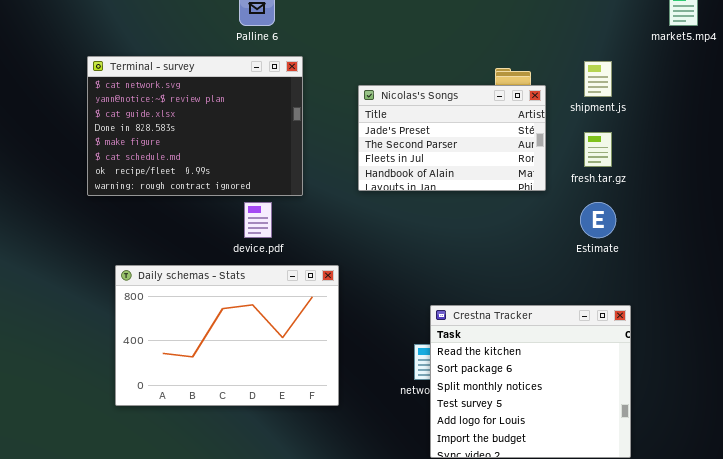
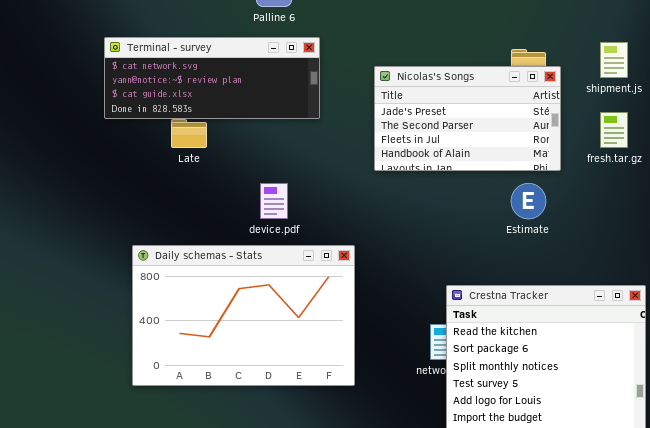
Terminal - survey: [87,56,303,196] -> [104,37,320,119], resized
Estimate: [580,202,616,238] -> [511,183,546,219], moved

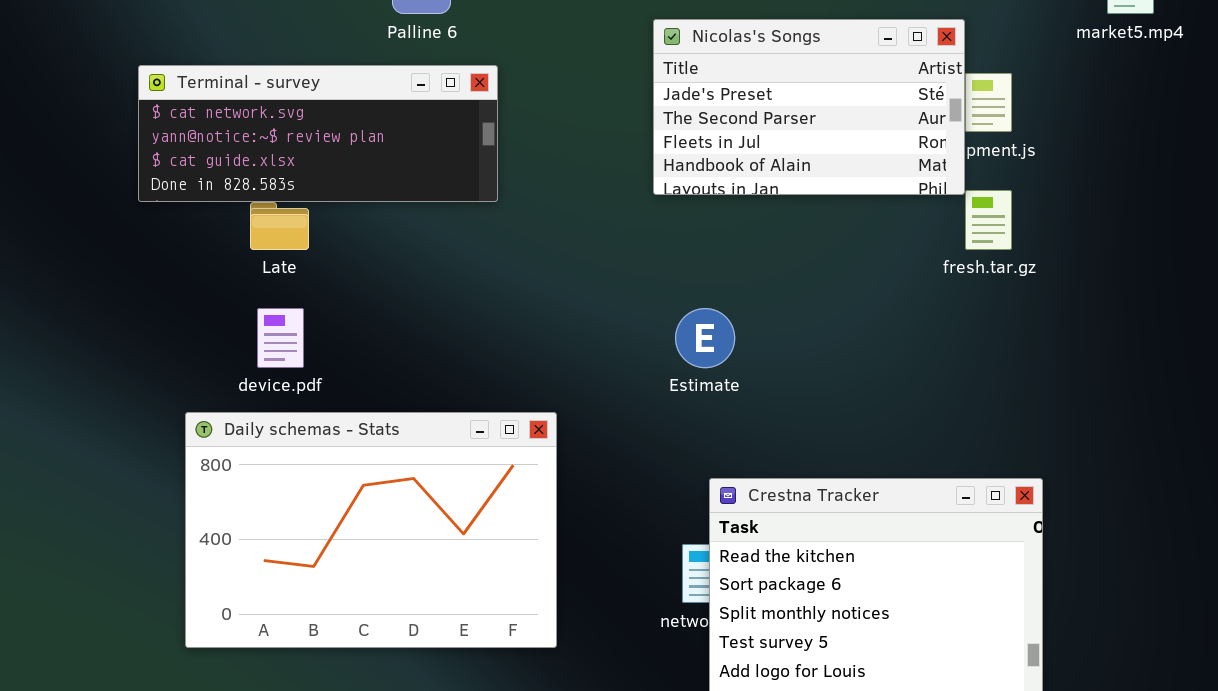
Nicolas's Songs: [374,66,561,171] -> [653,19,965,195], moved
device.pdf: [260,183,288,219] -> [257,308,304,368], moved
Estimate: [511,183,546,219] -> [675,308,735,368], moved

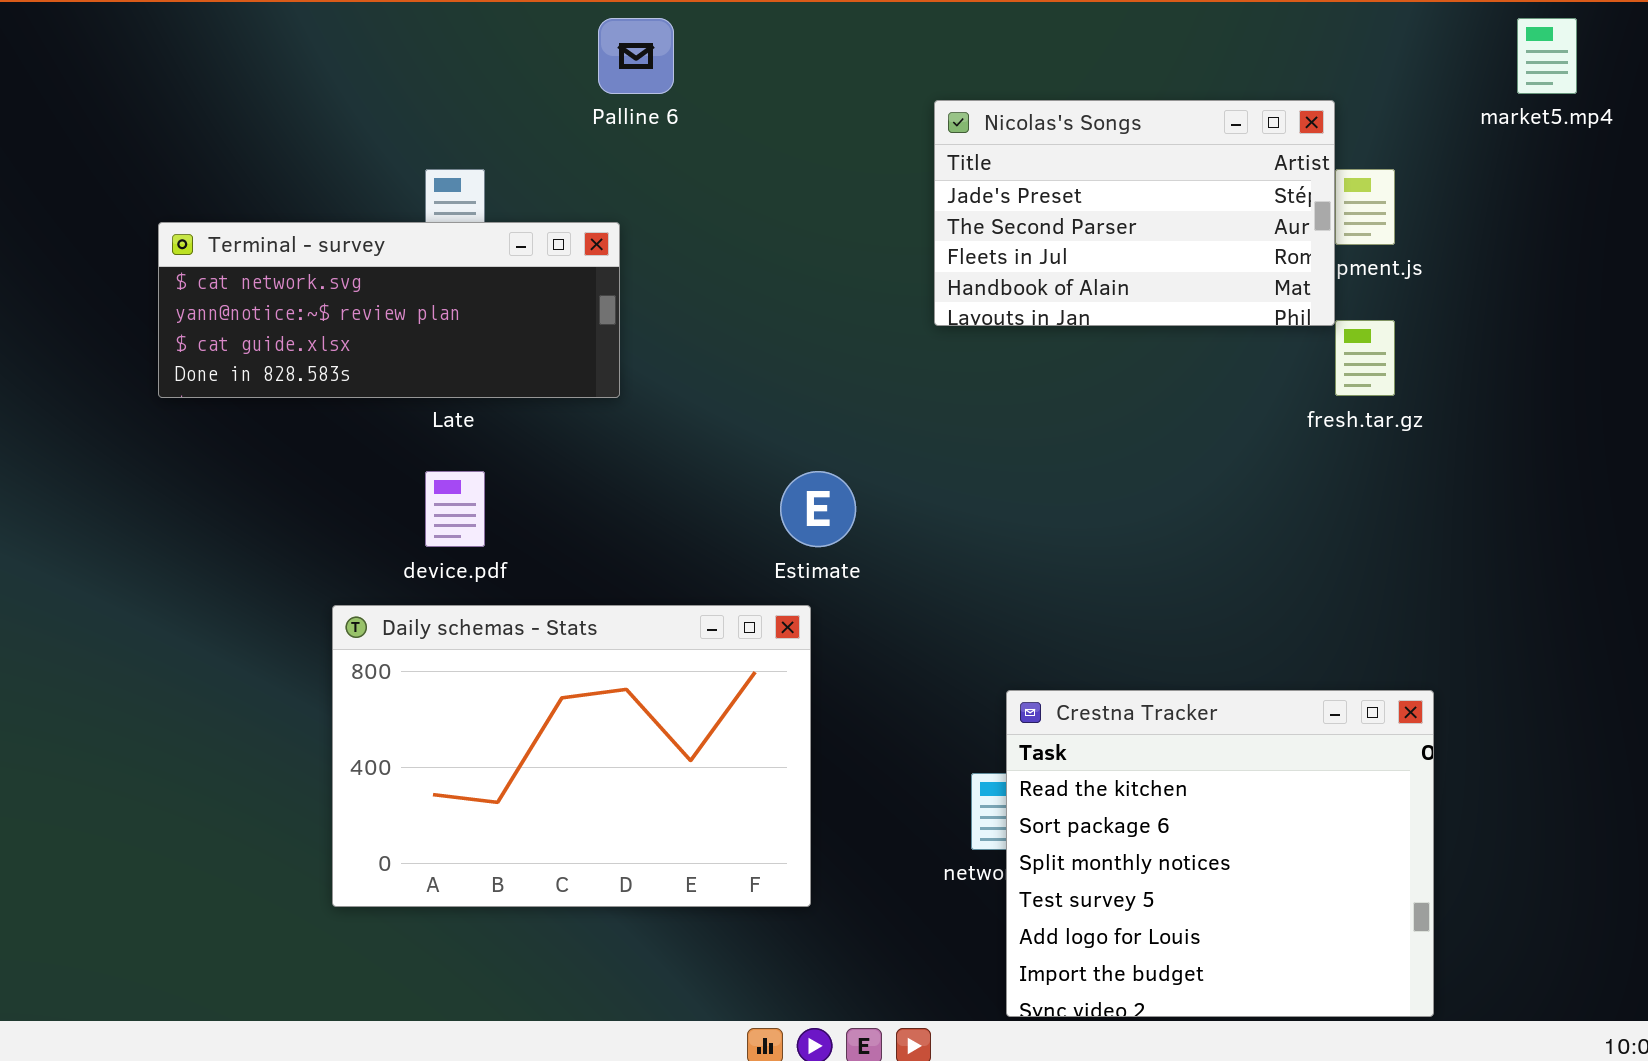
Terminal - survey: [138,65,498,202] -> [158,222,620,398], moved
Estimate: [675,308,735,368] -> [780,471,856,547], moved

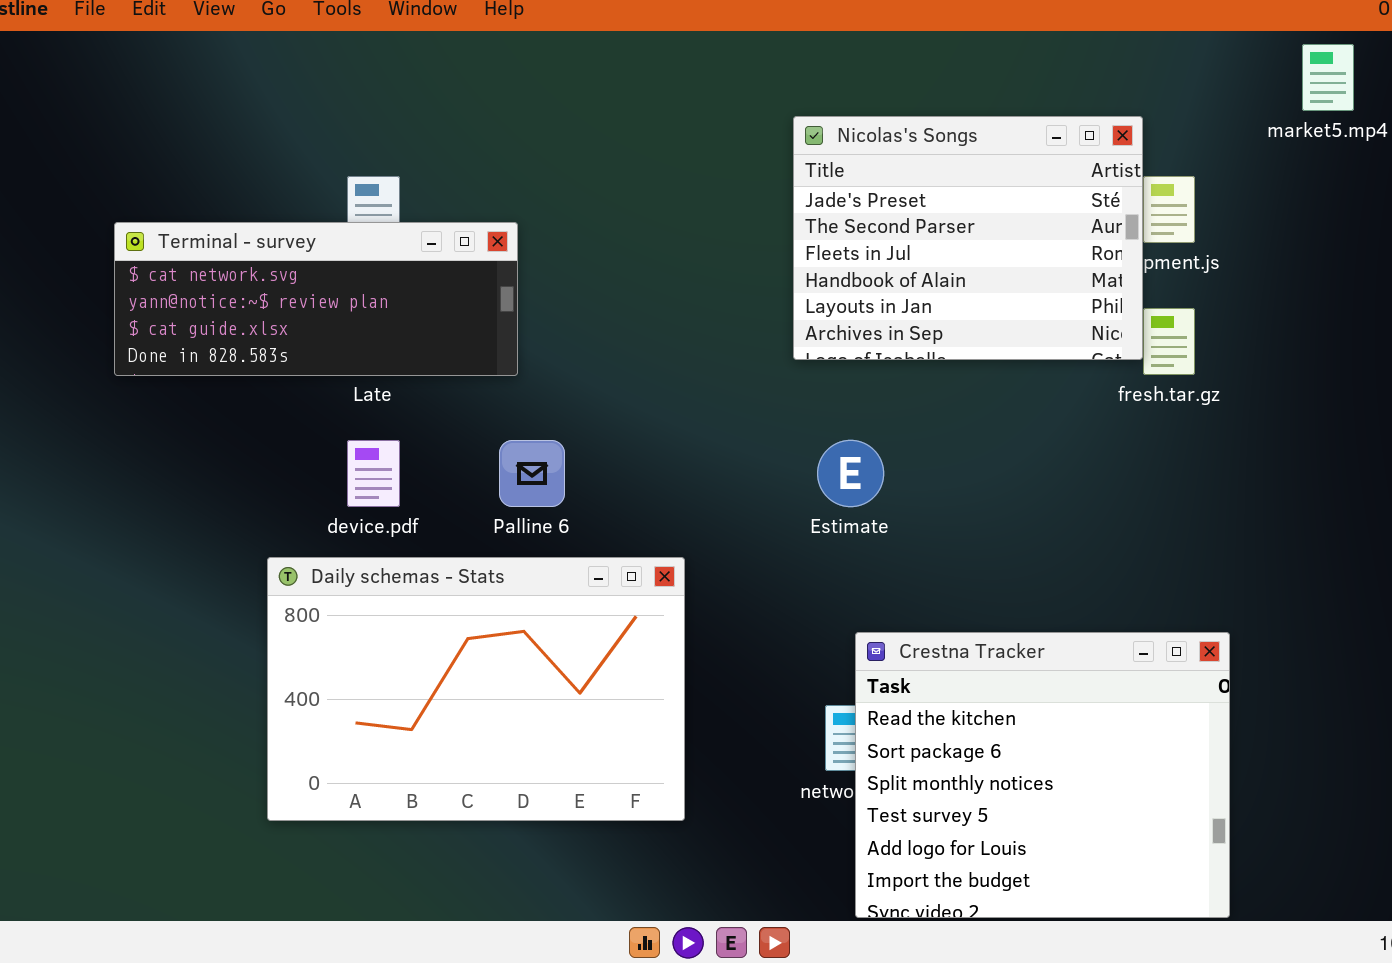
Palline 6: [598,18,674,94] -> [499,440,565,507], moved
Nicolas's Songs: [934,100,1335,326] -> [793,116,1143,360], resized
Estimate: [780,471,856,547] -> [817,440,884,507], moved

